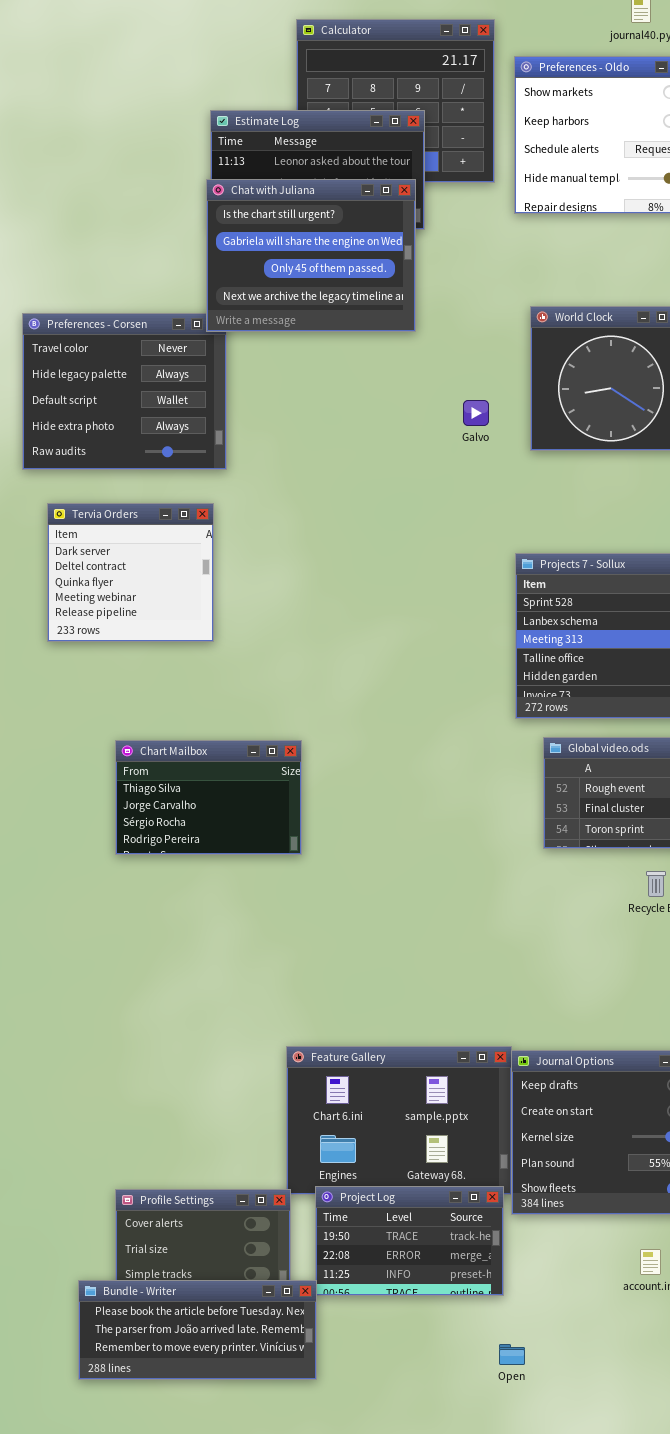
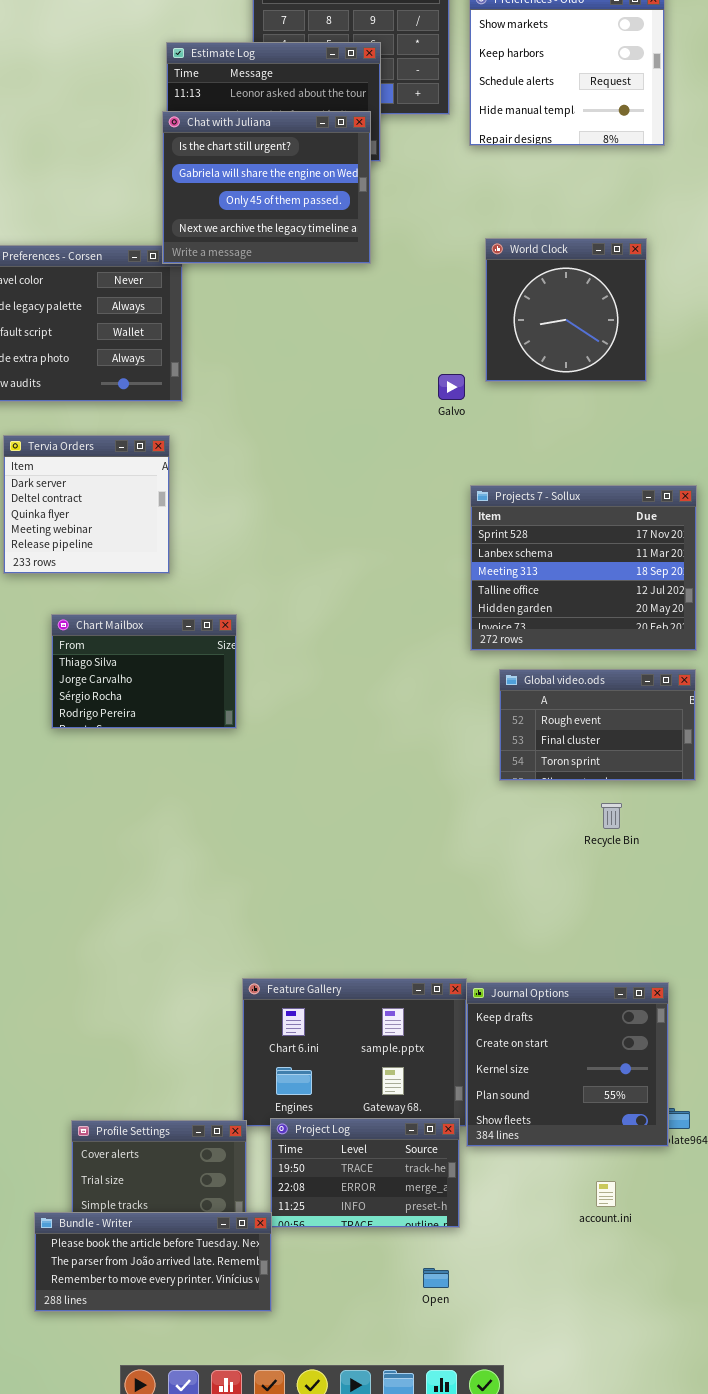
Galvo: [463,400,489,426] -> [438,374,465,400], moved
Chart Mailbox: [115,740,302,855] -> [51,614,237,729], moved
Open: [499,1344,525,1365] -> [423,1268,449,1288], moved

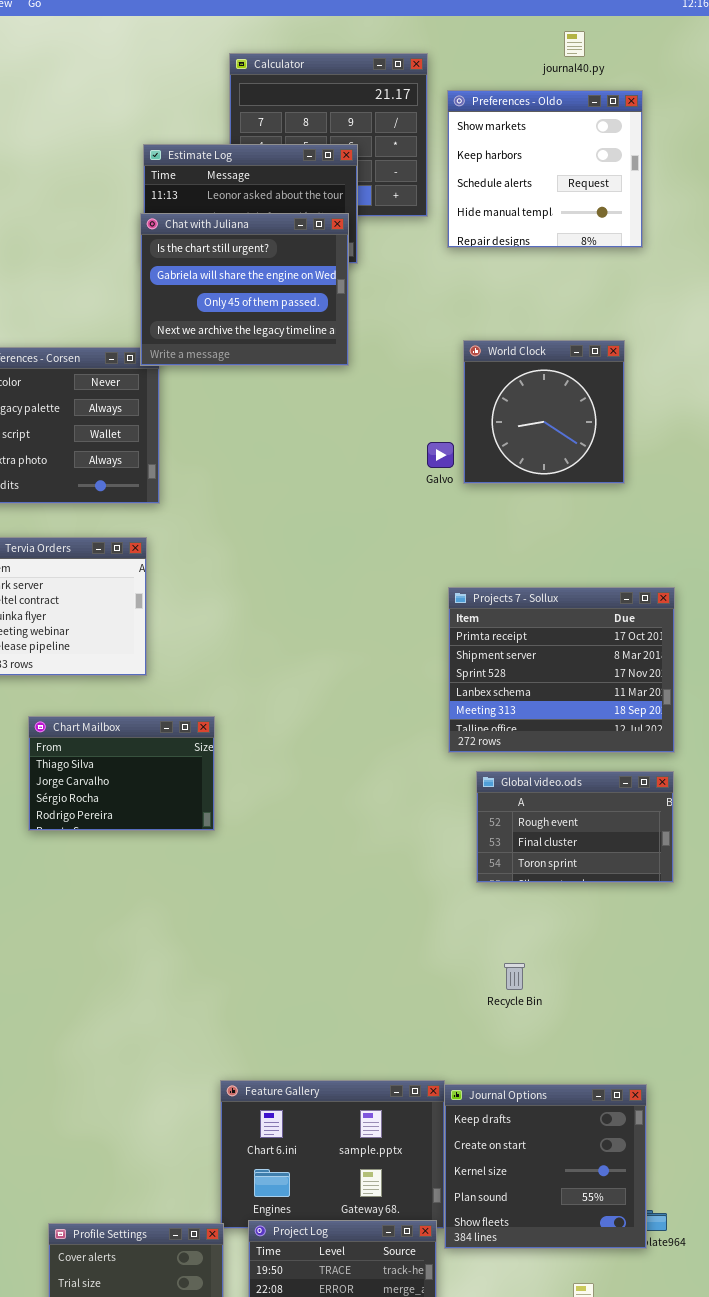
Galvo: [438,374,465,400] -> [427,442,454,468], moved
Projects 7 - Sollux: [470,485,697,651] -> [448,587,675,753], scrolled up 2 rows
Recycle Bin: [601,803,622,829] -> [504,963,525,990], moved

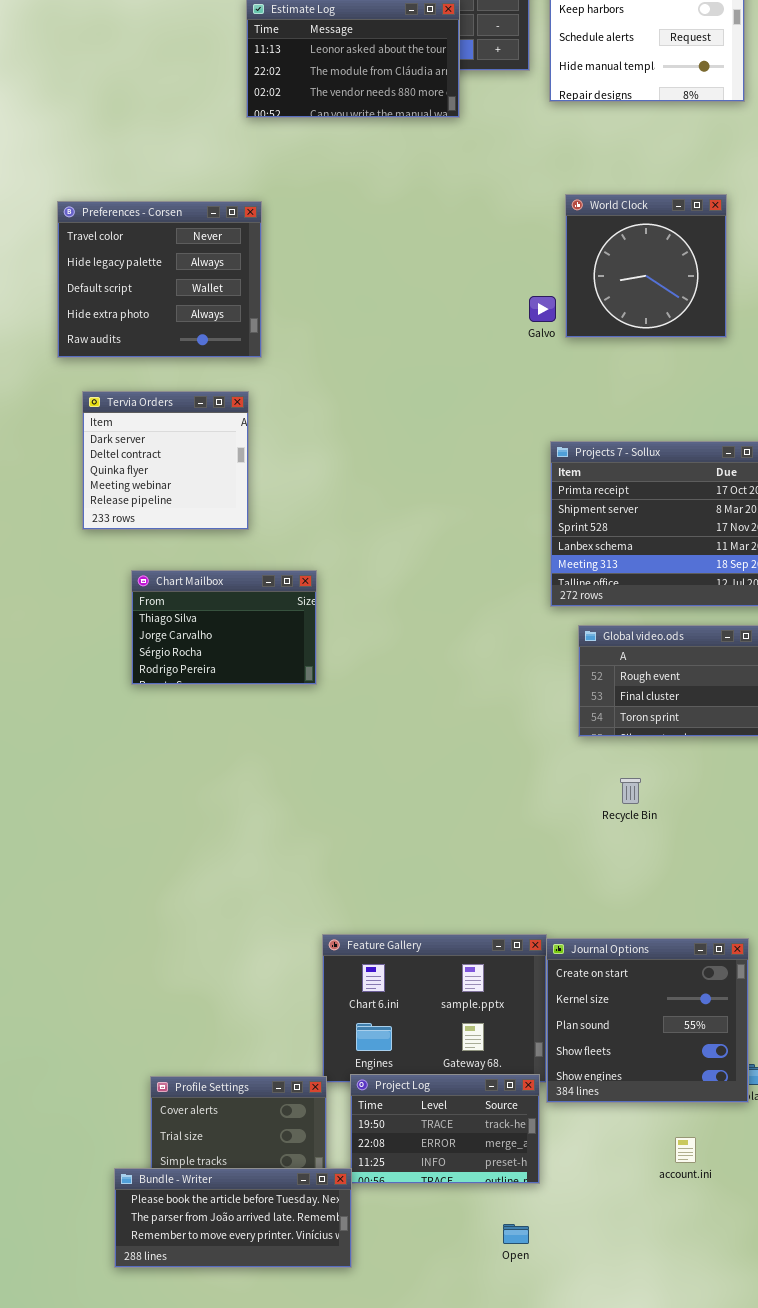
Chat with Juliana: [140,213,349,366] -> none, closed
Recycle Bin: [504,963,525,990] -> [620,778,641,804], moved
Journal Options: [444,1084,647,1249] -> [546,938,749,1103], scrolled down 1 row

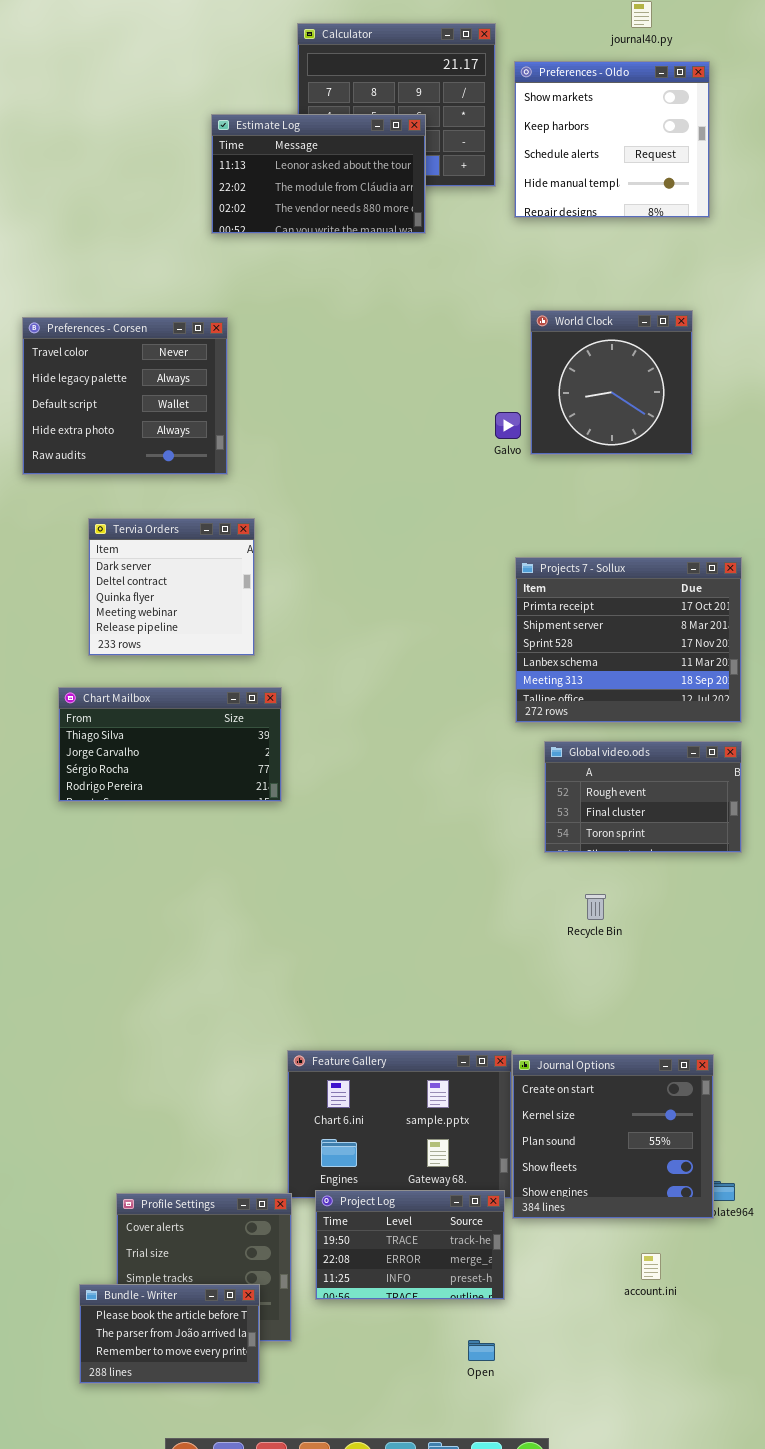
Tervia Orders: [82,391,249,530] -> [88,518,255,656], moved
Chart Mailbox: [131,570,317,685] -> [58,687,282,802], resized
Bundle - Writer: [114,1168,352,1268] -> [79,1284,260,1384], resized

